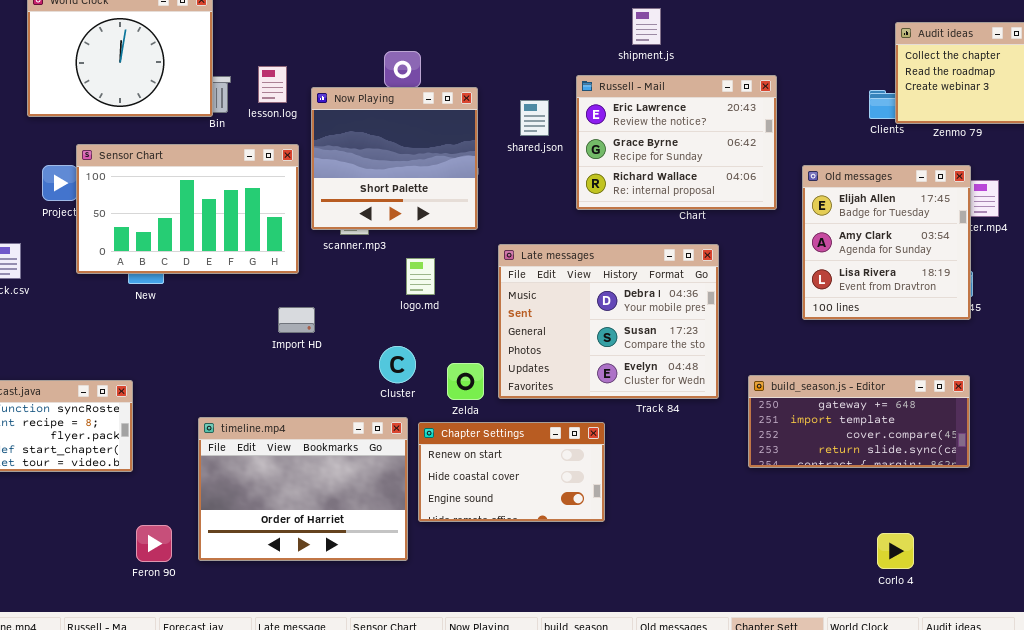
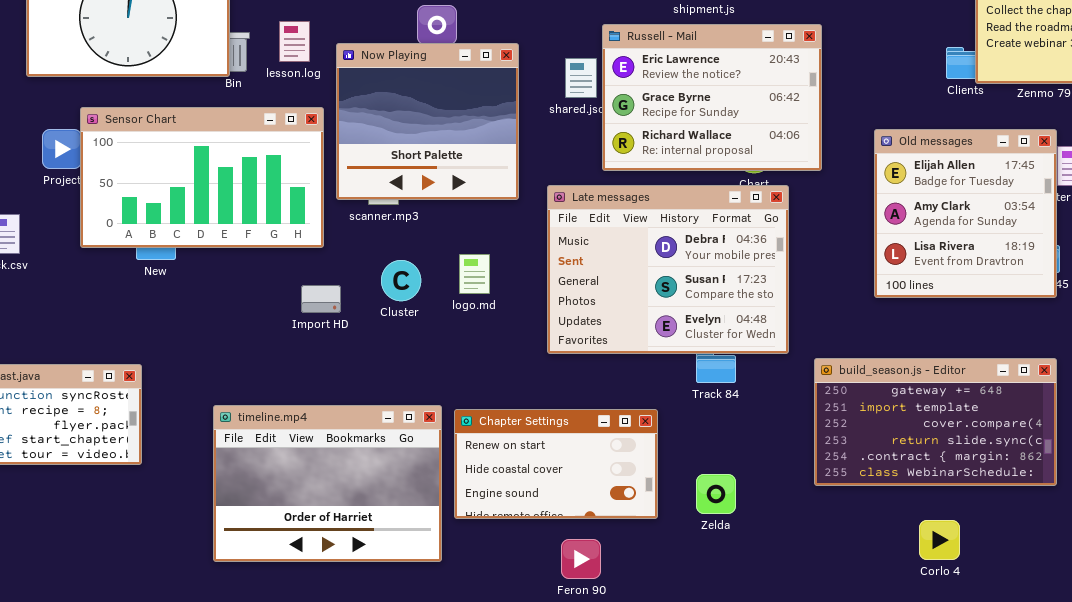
Russell - Mail: [576,75,777,210] -> [602,24,822,171], moved
Late messages: [498,244,719,399] -> [547,185,789,354], moved
logo.md: [406,258,435,295] -> [459,254,490,294], moved
Cluster: [379,346,416,383] -> [381,260,421,301], moved
Zelda: [447,363,484,400] -> [696,474,736,514], moved
build_season.js - Editor: [748,375,970,468] -> [814,358,1057,486], resized
Feron 90: [136,525,172,562] -> [561,539,601,579], moved
Corlo 4: [877,533,914,569] -> [919,520,960,560], moved

